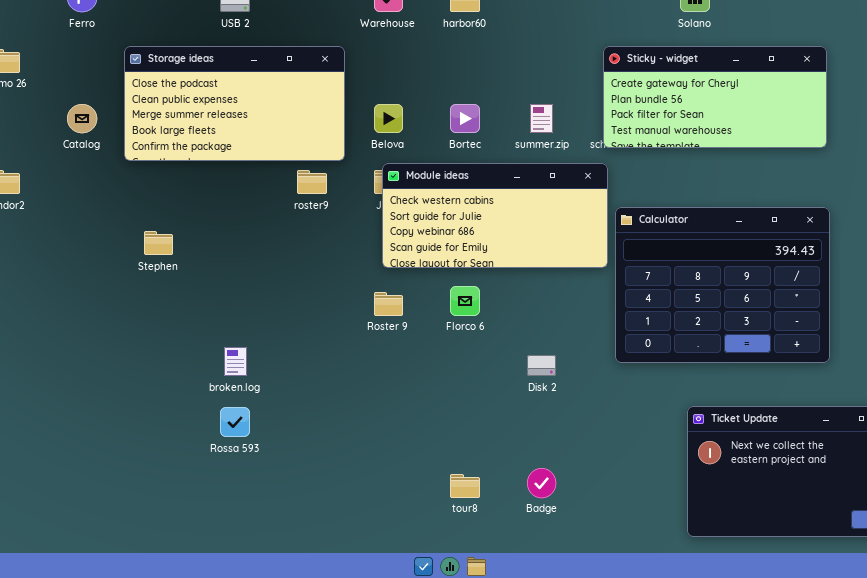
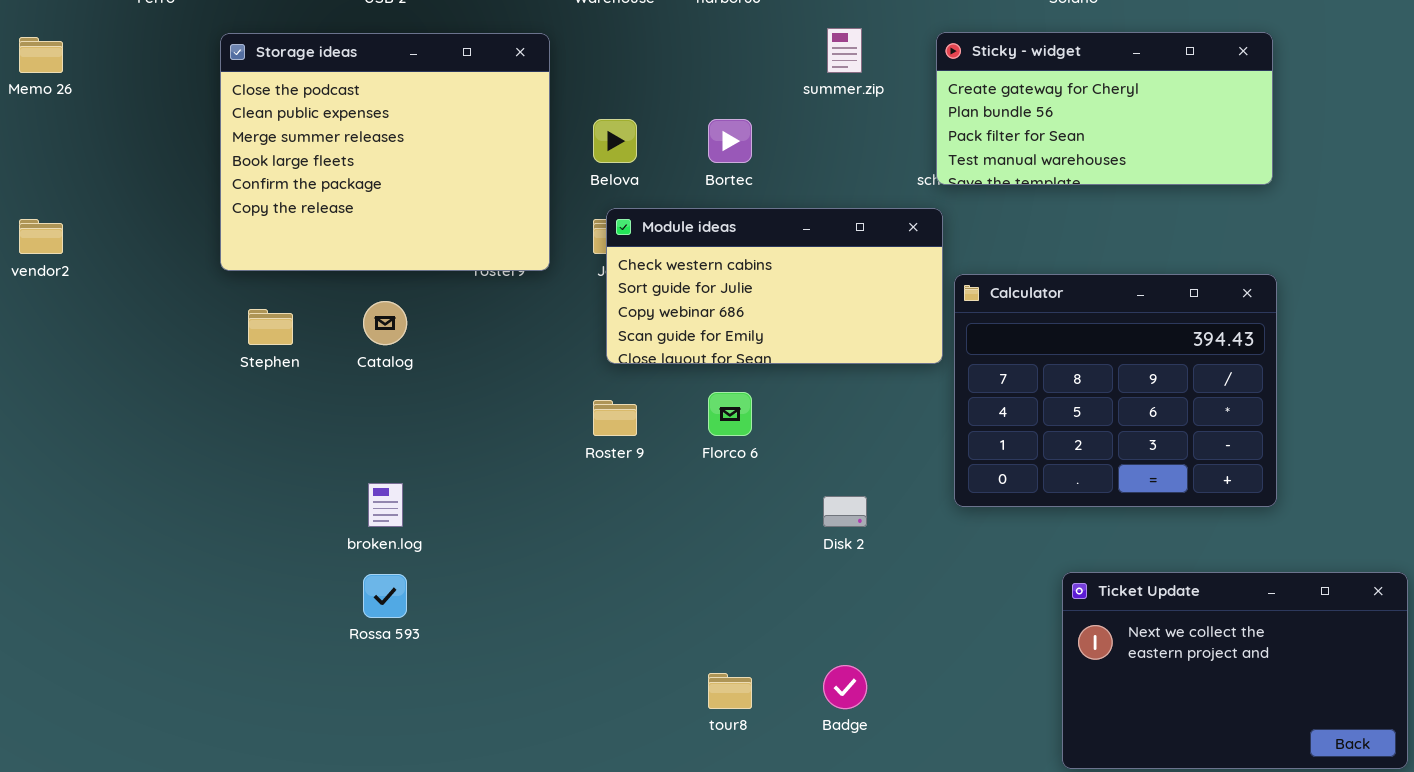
Storage ideas: [124,46,345,161] -> [220,33,550,271], resized
Catalog: [67,104,97,133] -> [363,301,407,345], moved
summer.zip: [530,104,553,133] -> [827,28,862,73], moved

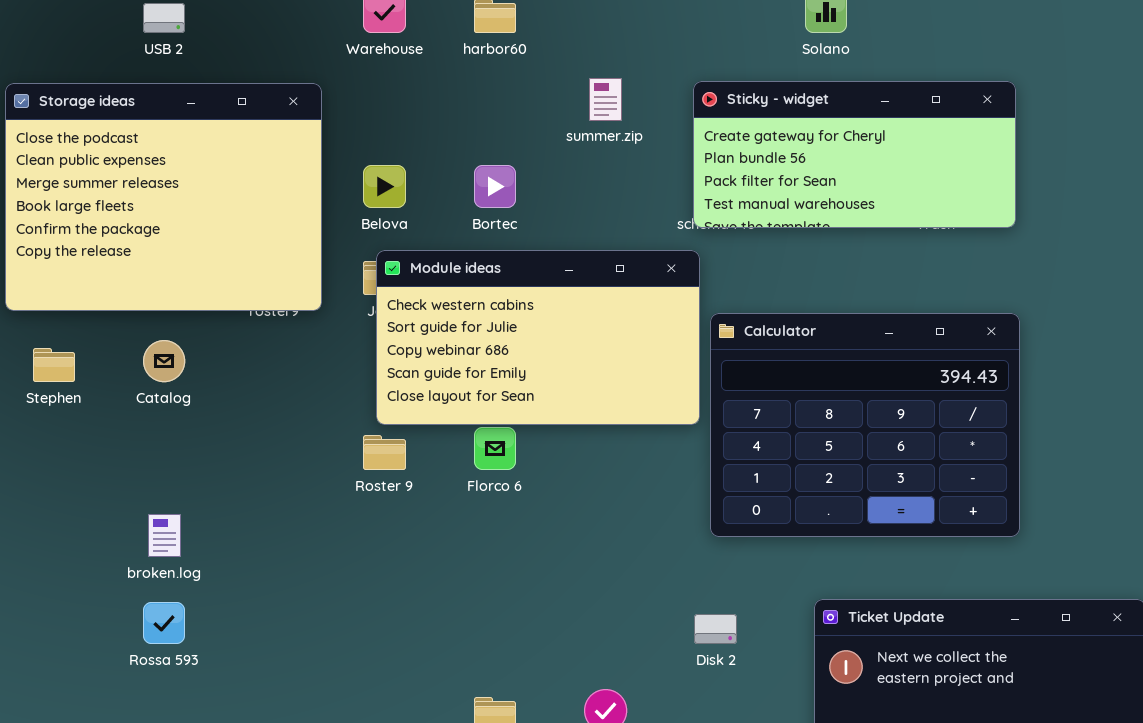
Module ideas: [606,208,943,364] -> [376,250,700,425], resized
Disk 2: [823,496,867,527] -> [694,614,737,644], moved

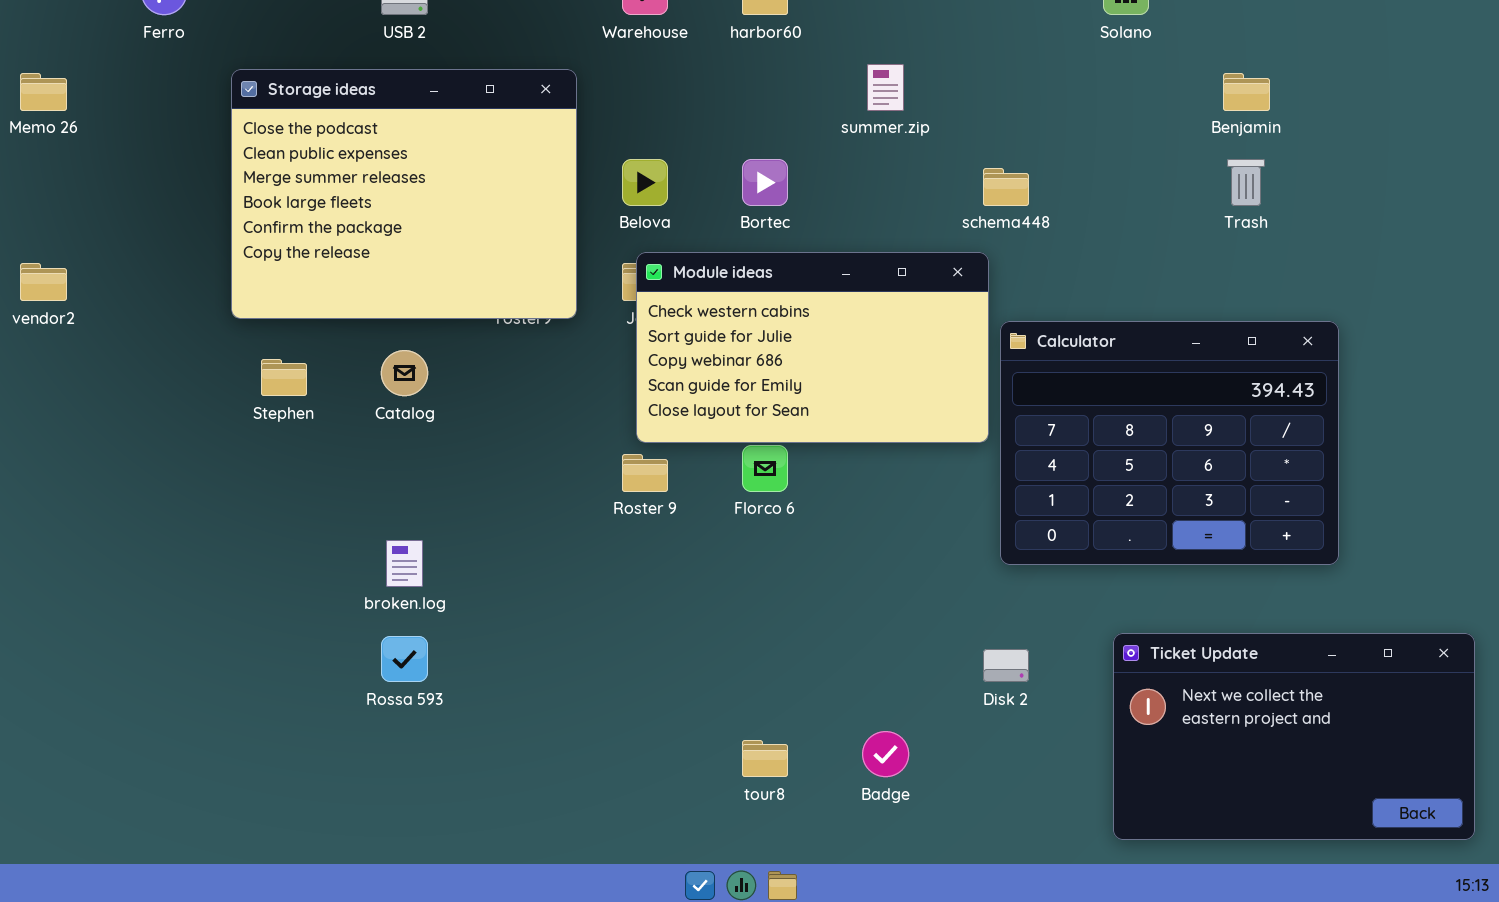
Sticky - widget: [693,81,1016,228] -> none, closed

